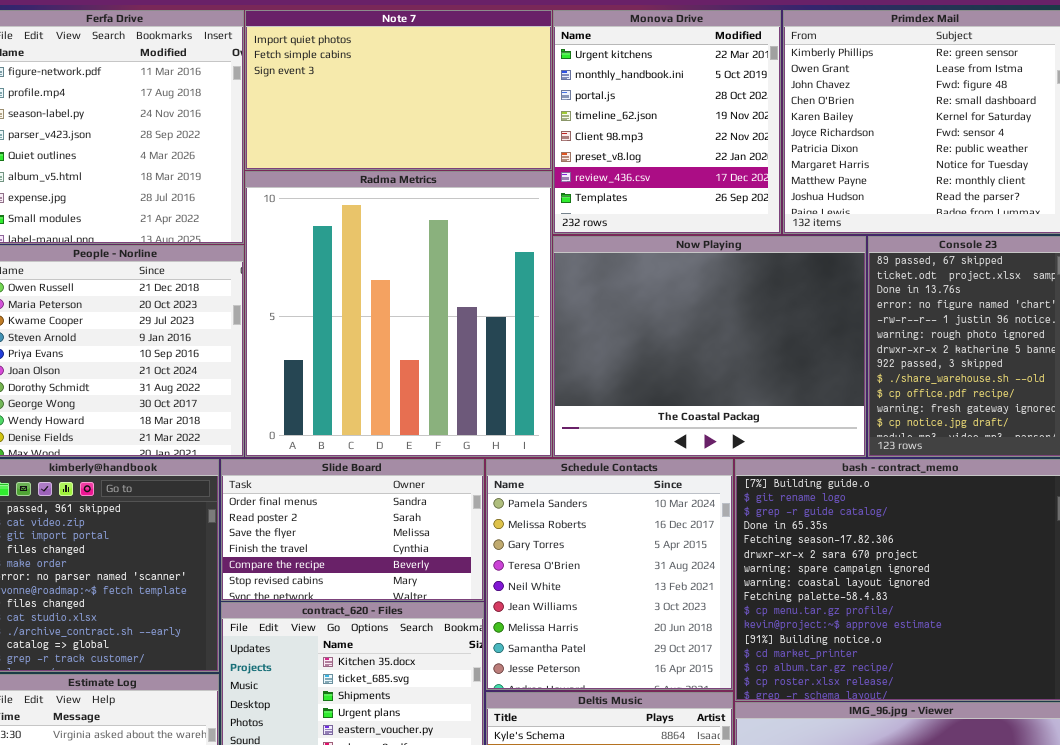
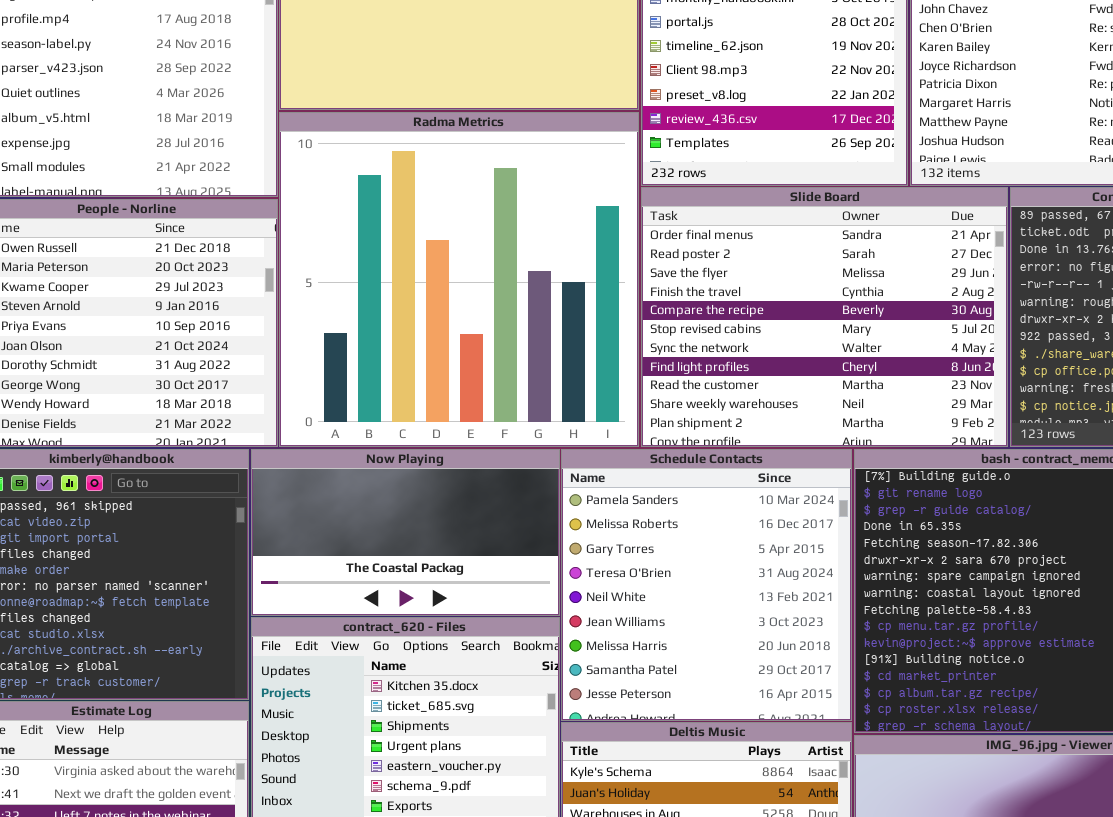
Now Playing: [553,236,866,457] -> [251,449,560,616], moved, resized
Slide Board: [221,459,484,601] -> [641,187,1008,447], moved, resized

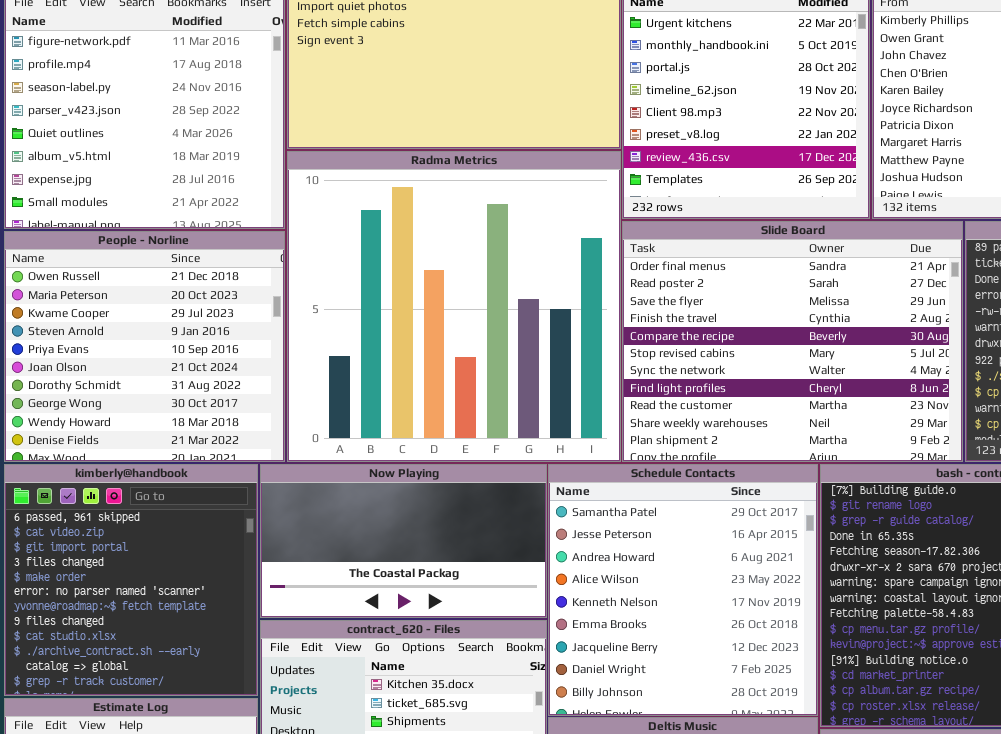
Schedule Contacts: [561,449,852,721] -> [548,464,818,716], scrolled down 7 rows

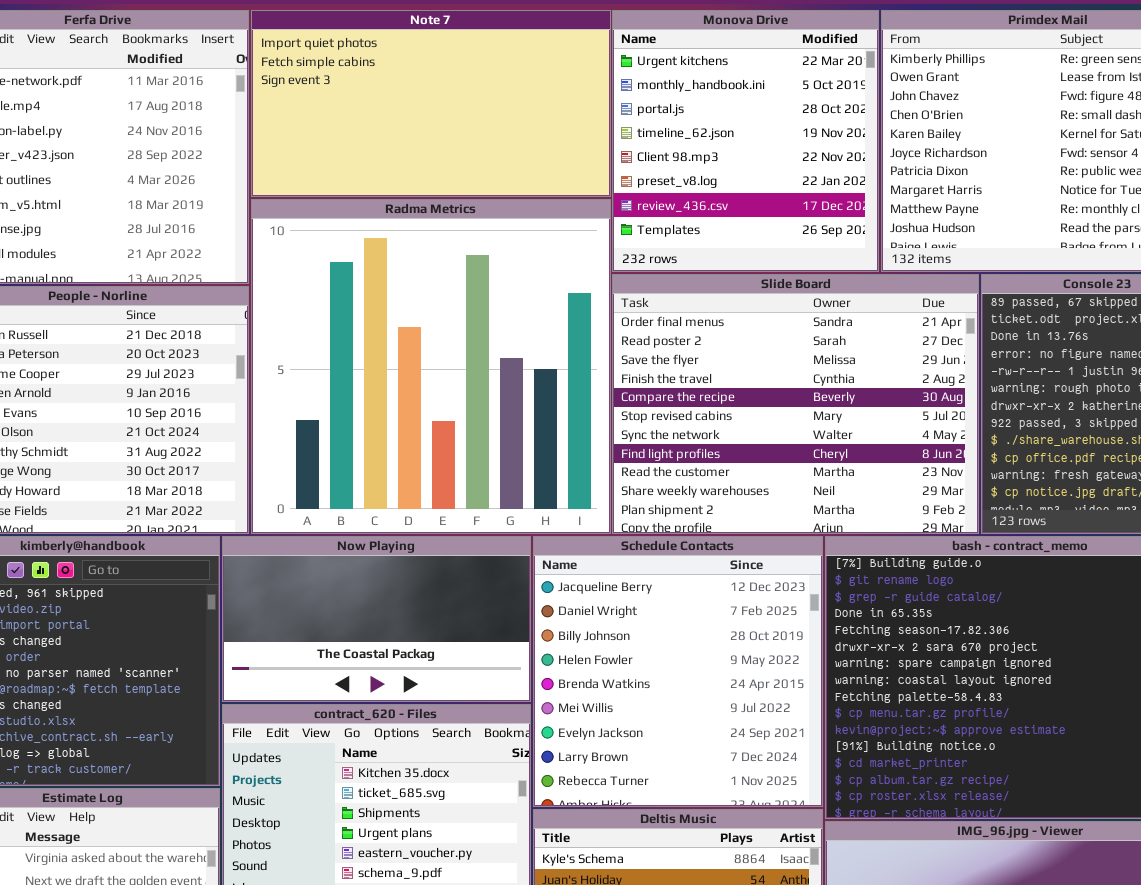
Schedule Contacts: [548,464,818,716] -> [533,536,823,807], scrolled down 6 rows

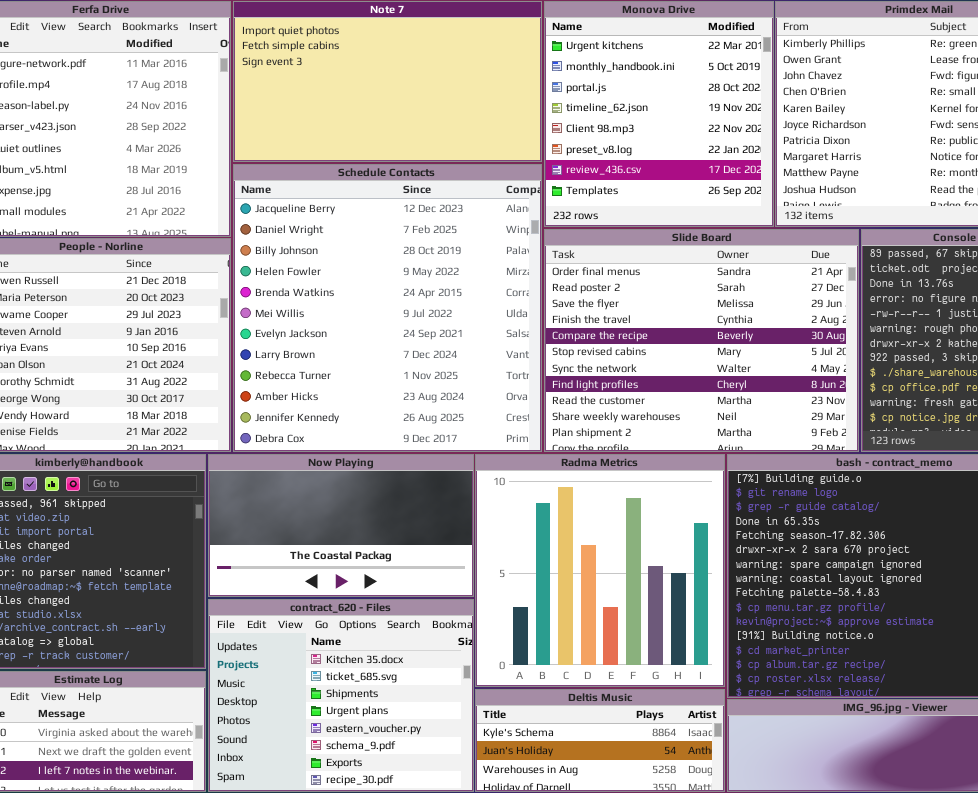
Radma Metrics: [251,199,611,534] -> [475,454,725,687], moved, resized
Schedule Contacts: [533,536,823,807] -> [233,164,542,452], moved, resized

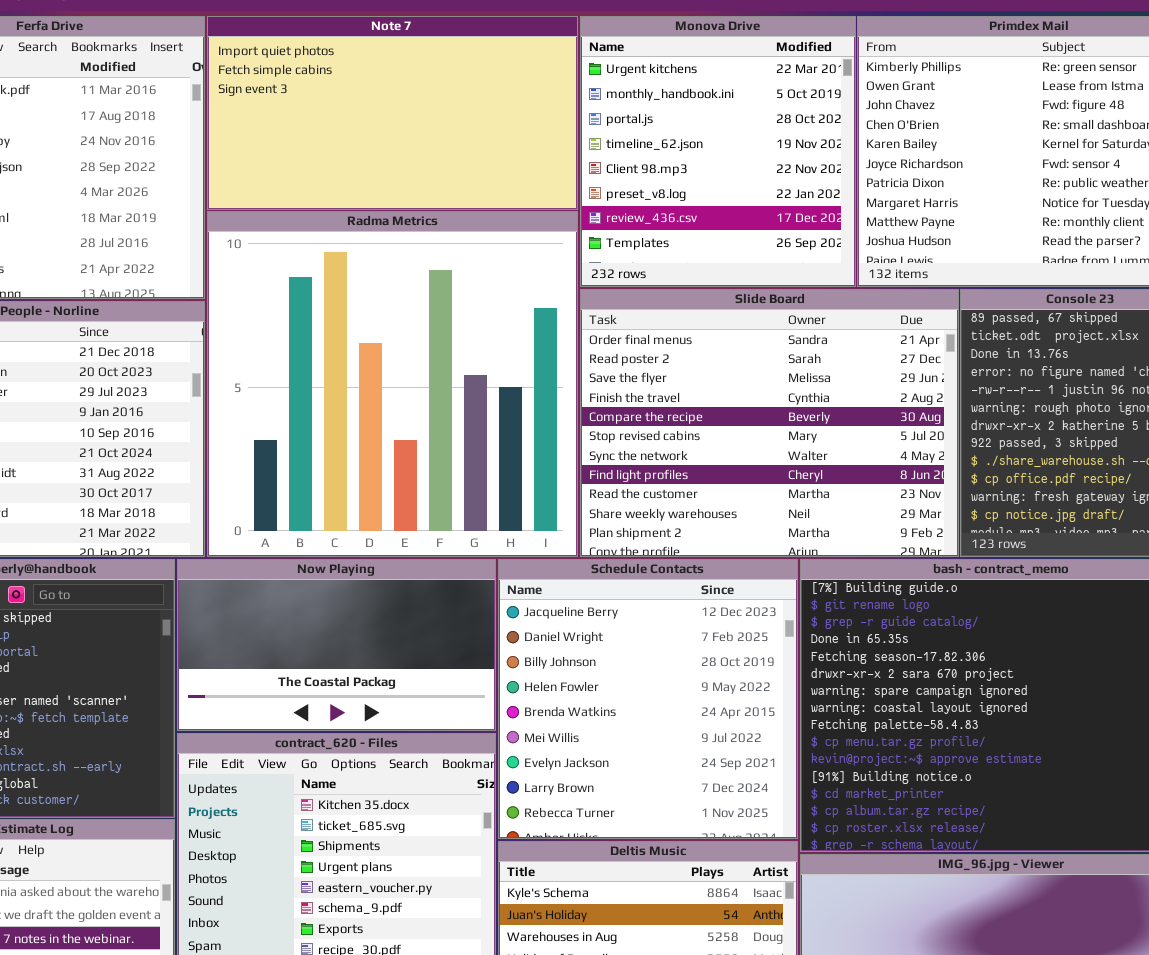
Schedule Contacts: [233,164,542,452] -> [498,559,798,839], moved, resized
Radma Metrics: [475,454,725,687] -> [207,211,578,557], moved, resized

